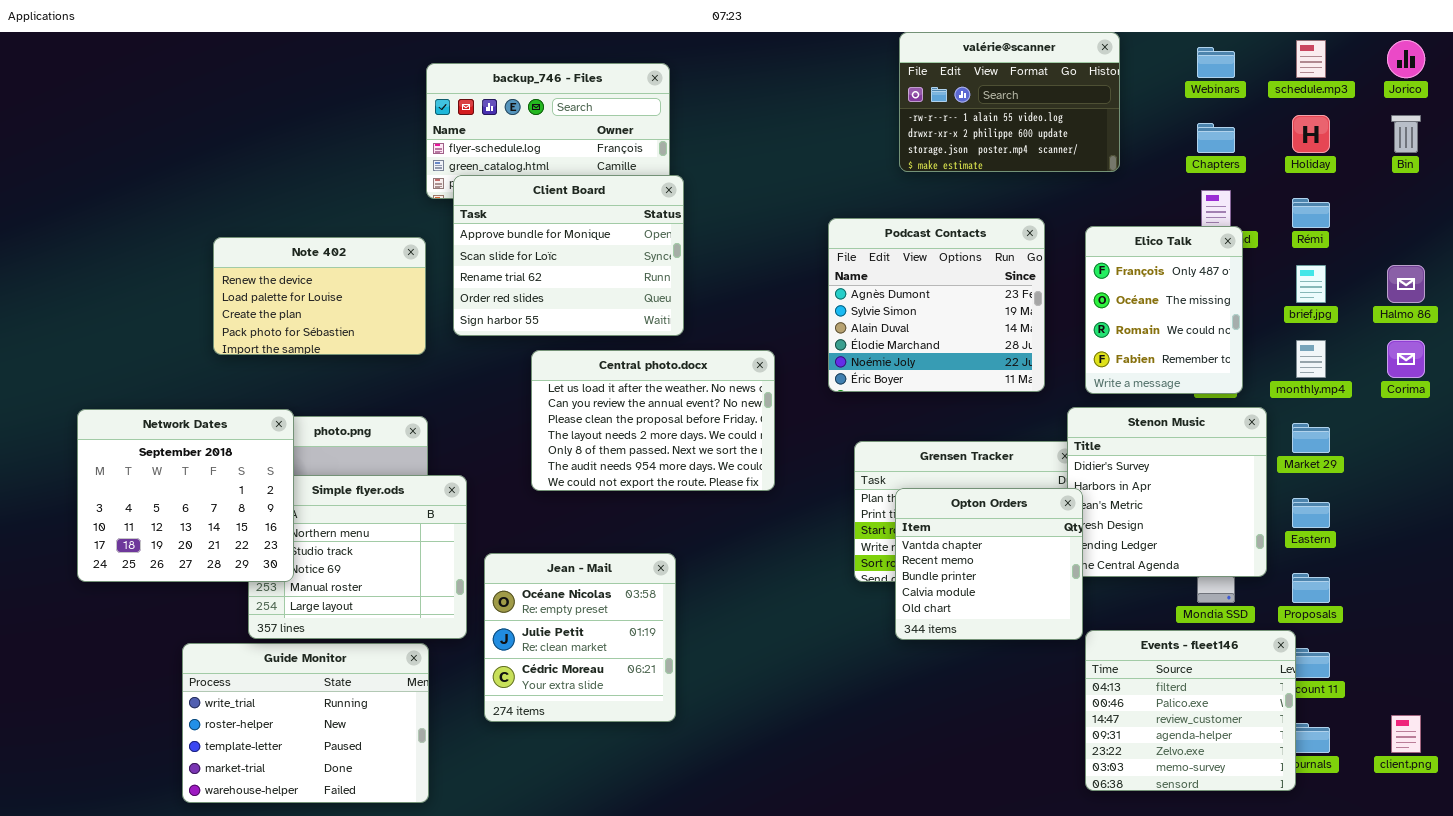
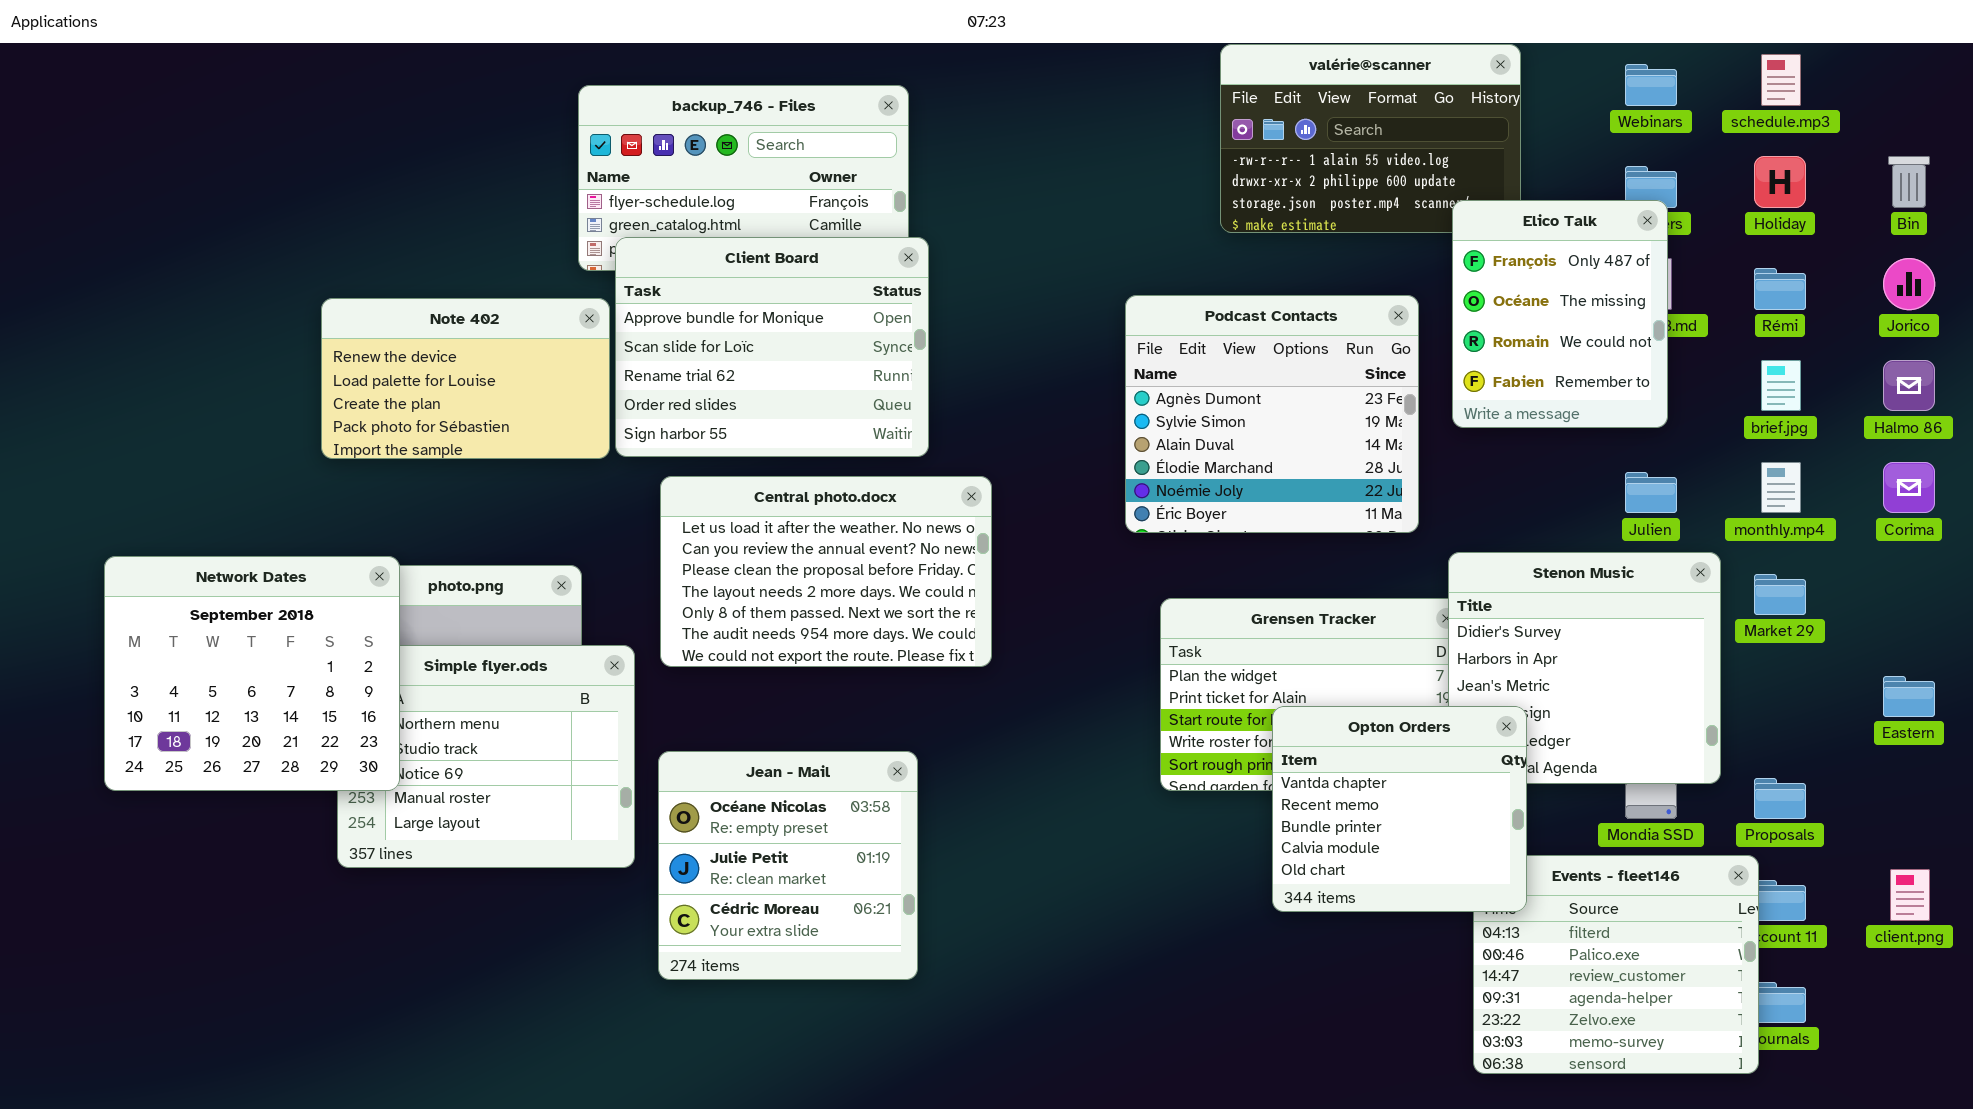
Jorico: [1387,40,1425,78] -> [1883,258,1935,310], moved
Elico Talk: [1085,226,1243,394] -> [1452,200,1668,428], moved
Note 402: [213,237,426,355] -> [321,298,610,459], moved
Central photo.docx: [531,350,775,491] -> [660,476,992,667], moved
Opton Orders: [895,488,1083,640] -> [1272,706,1527,912], moved
Eastern: [1292,498,1330,528] -> [1883,676,1935,717], moved
Guide Monitor: [182,643,429,803] -> none, closed
client.png: [1391,715,1421,753] -> [1890,869,1930,921], moved

